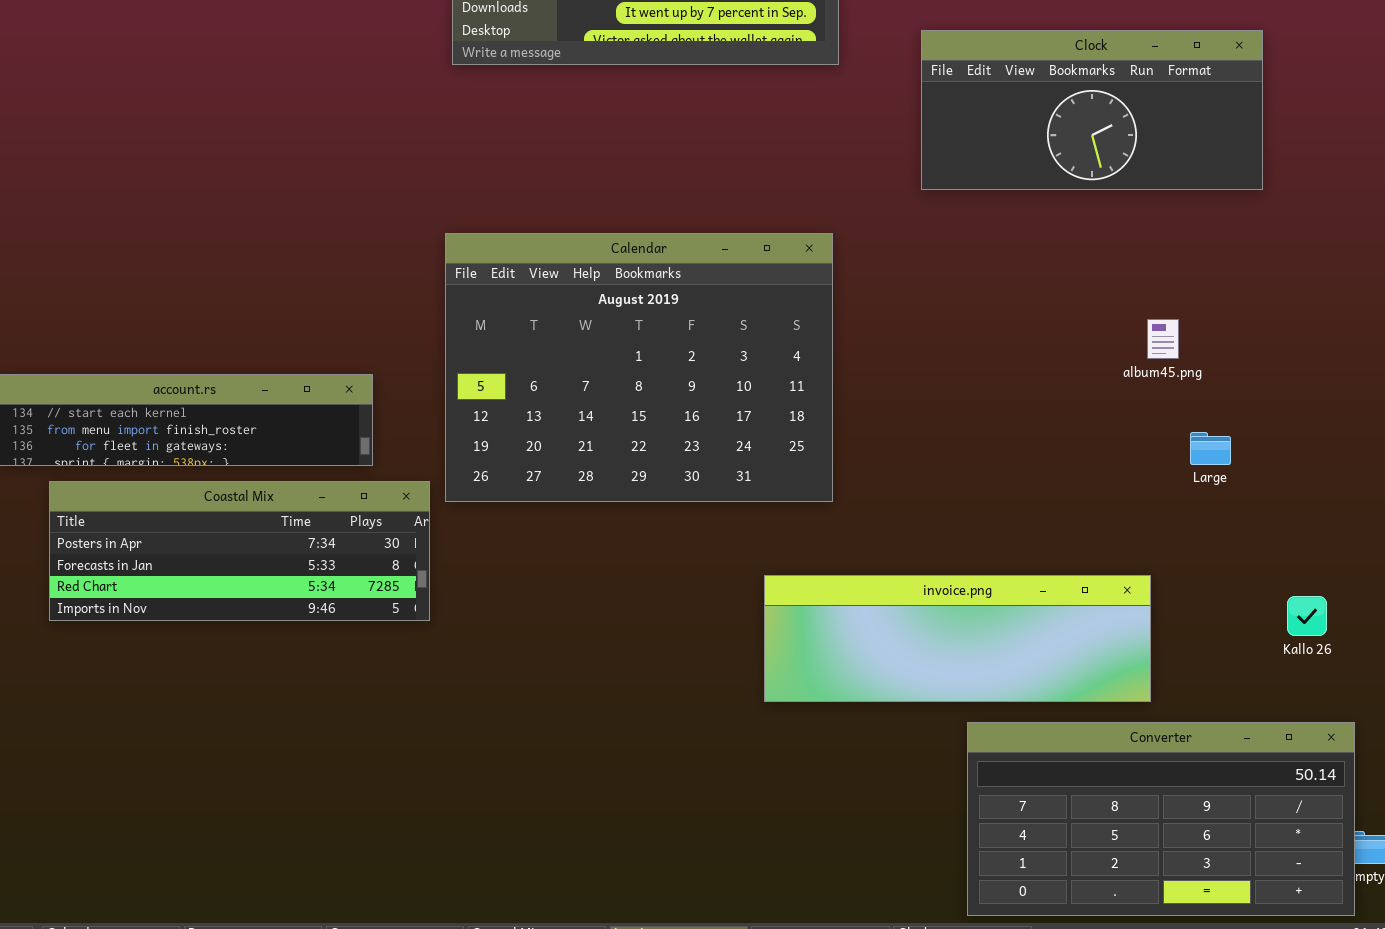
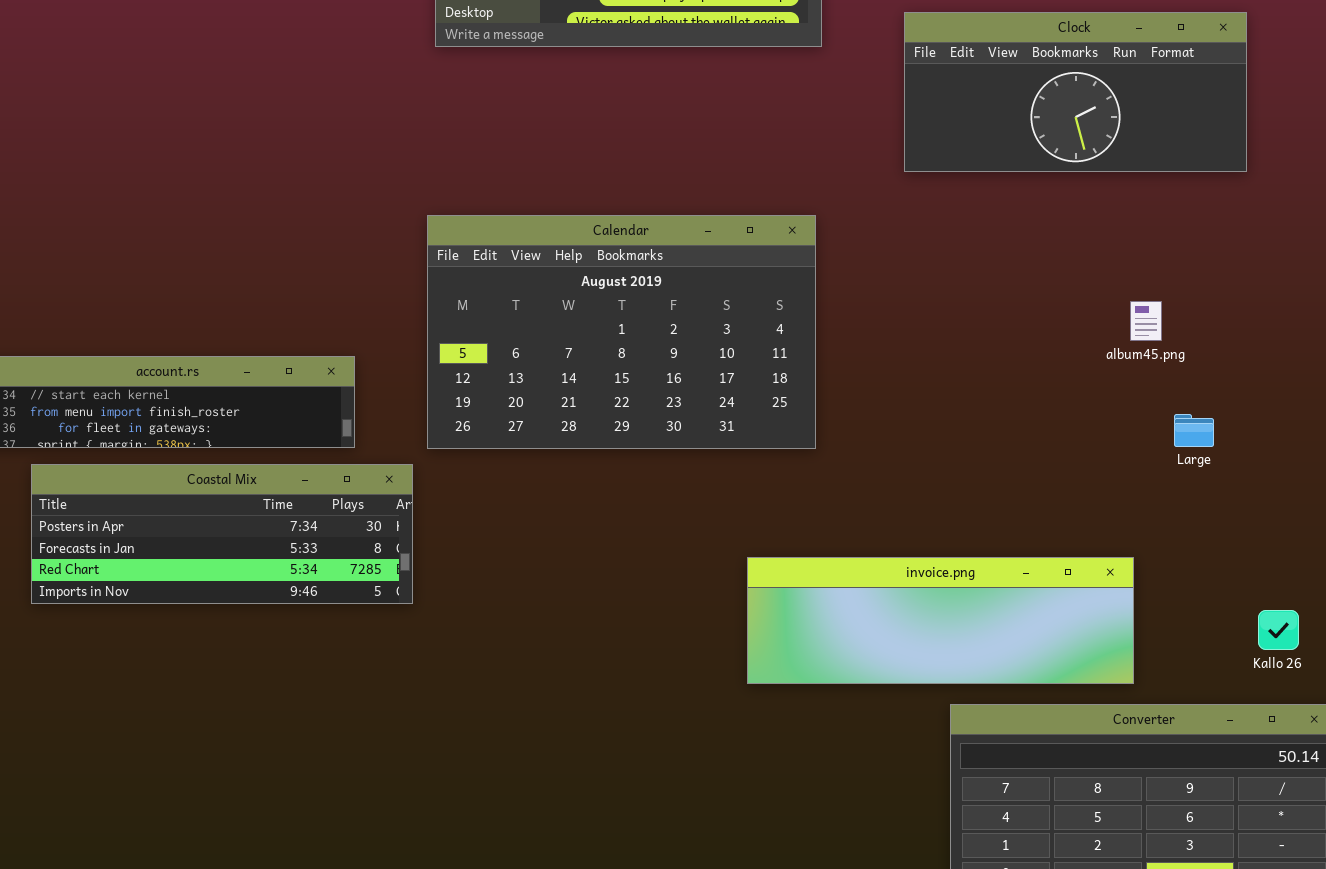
Calendar: [445,233,833,502] -> [427,215,816,449], resized
Kallo 26: [1287,596,1327,636] -> [1258,610,1299,650], moved

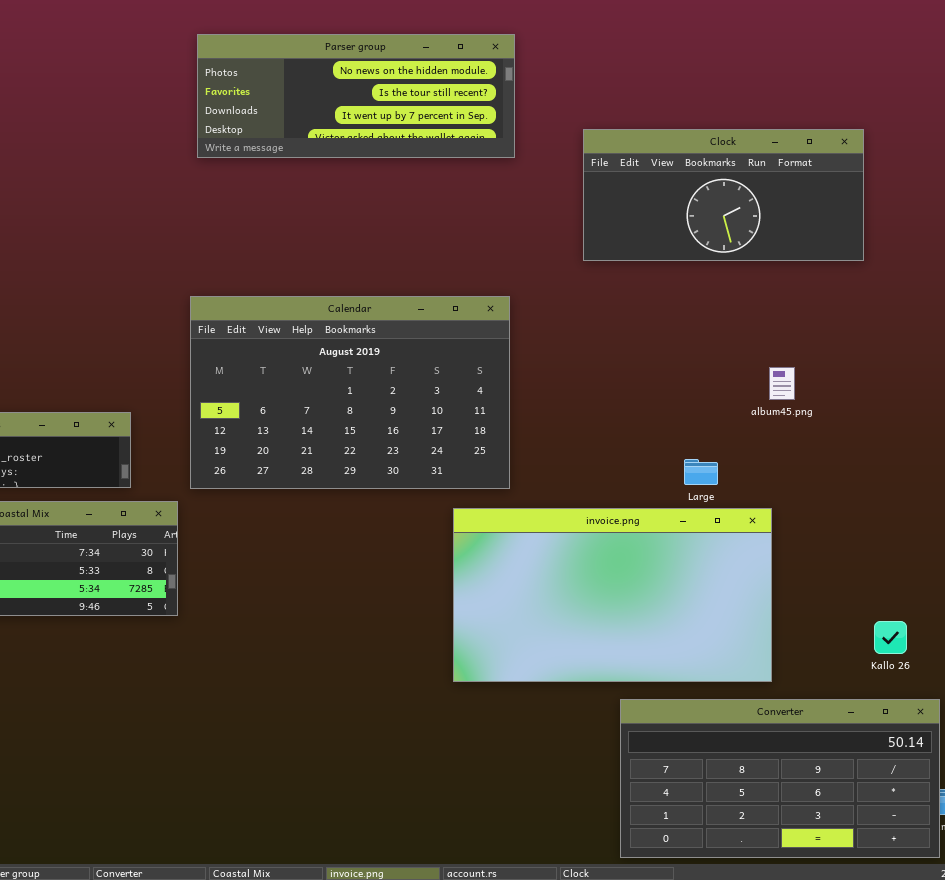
Large: [1174,414,1214,447] -> [684,459,718,485], moved
invoice.png: [747,557,1134,684] -> [453,508,772,682], resized

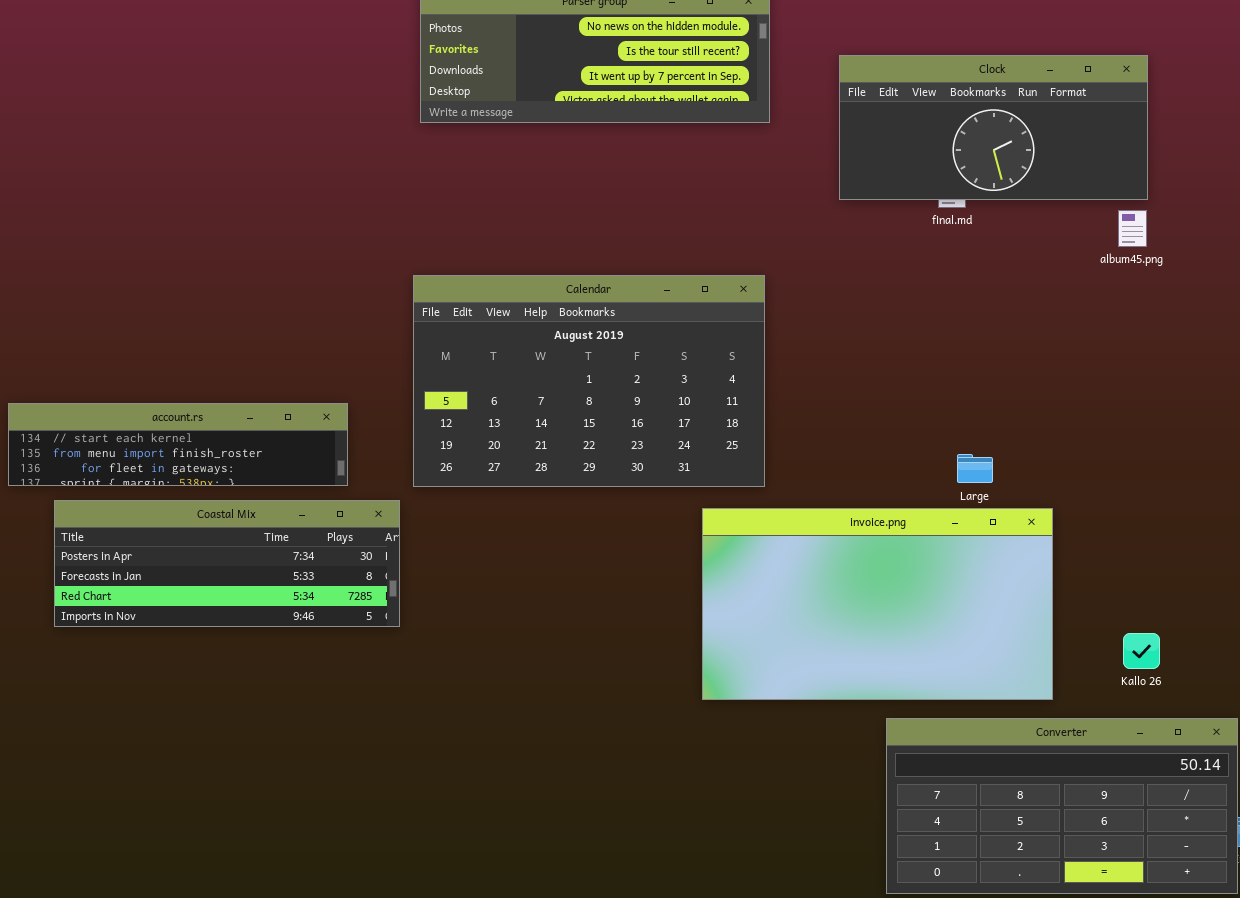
Clock: [583,129,864,261] -> [839,55,1148,200], moved
album45.png: [769,367,795,400] -> [1118,210,1147,247], moved
Kallo 26: [874,621,907,654] -> [1123,633,1160,669], moved

